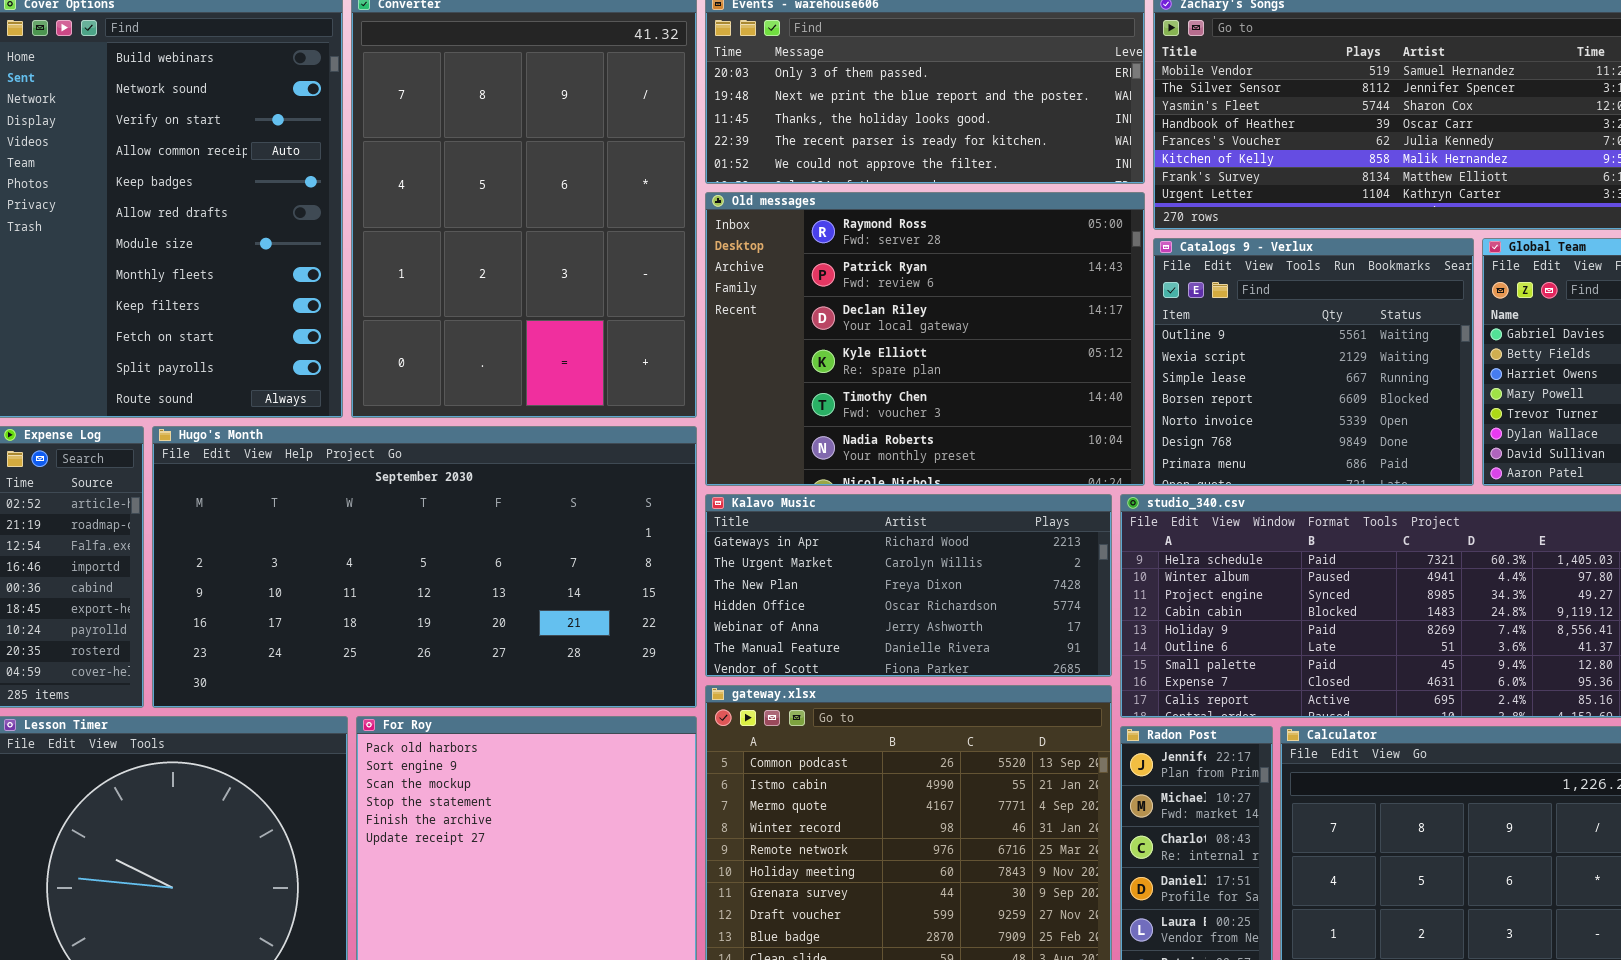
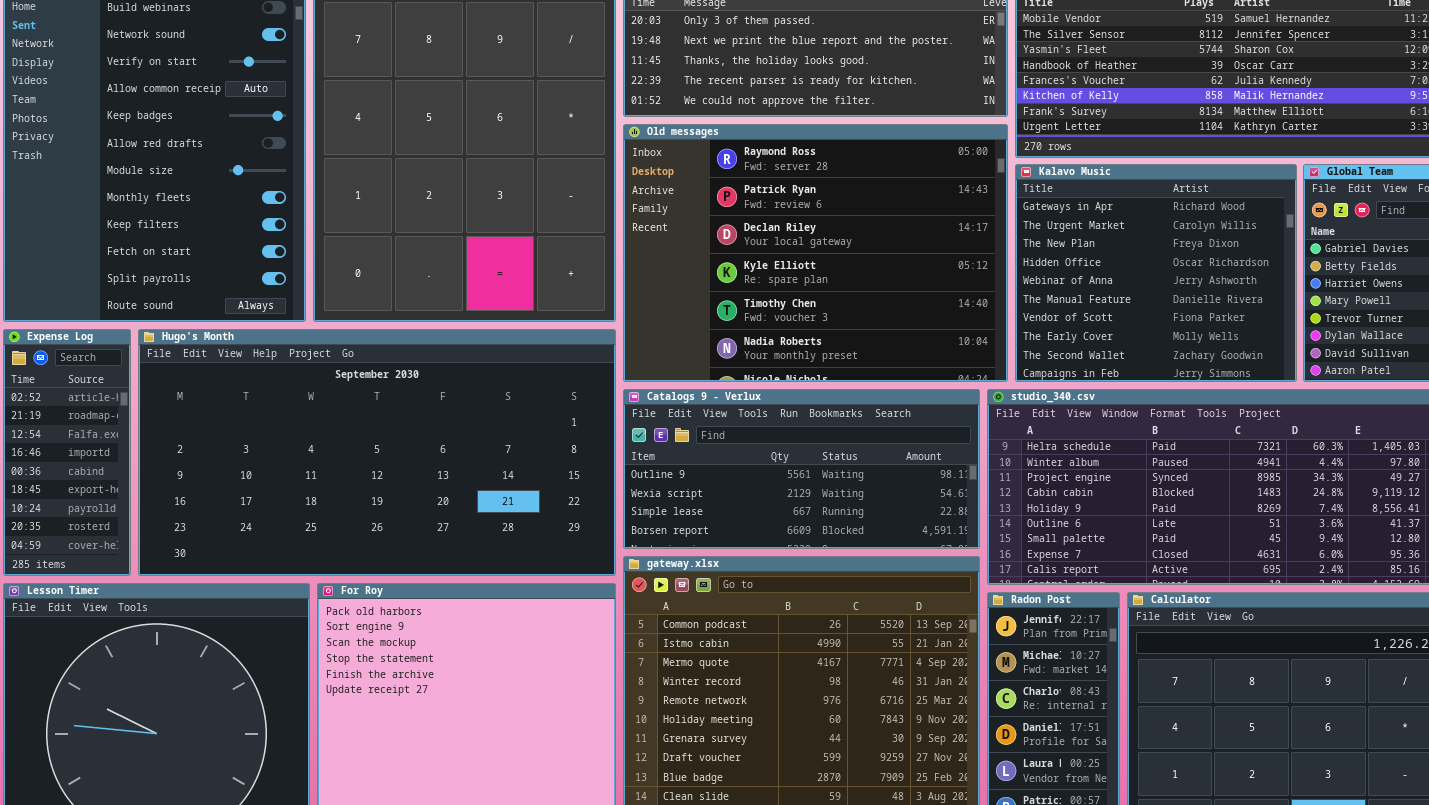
Catalogs 9 - Verlux: [1153,238,1474,486] -> [623,389,980,549], moved, resized
Kalavo Music: [705,494,1112,677] -> [1015,164,1297,382], moved, resized

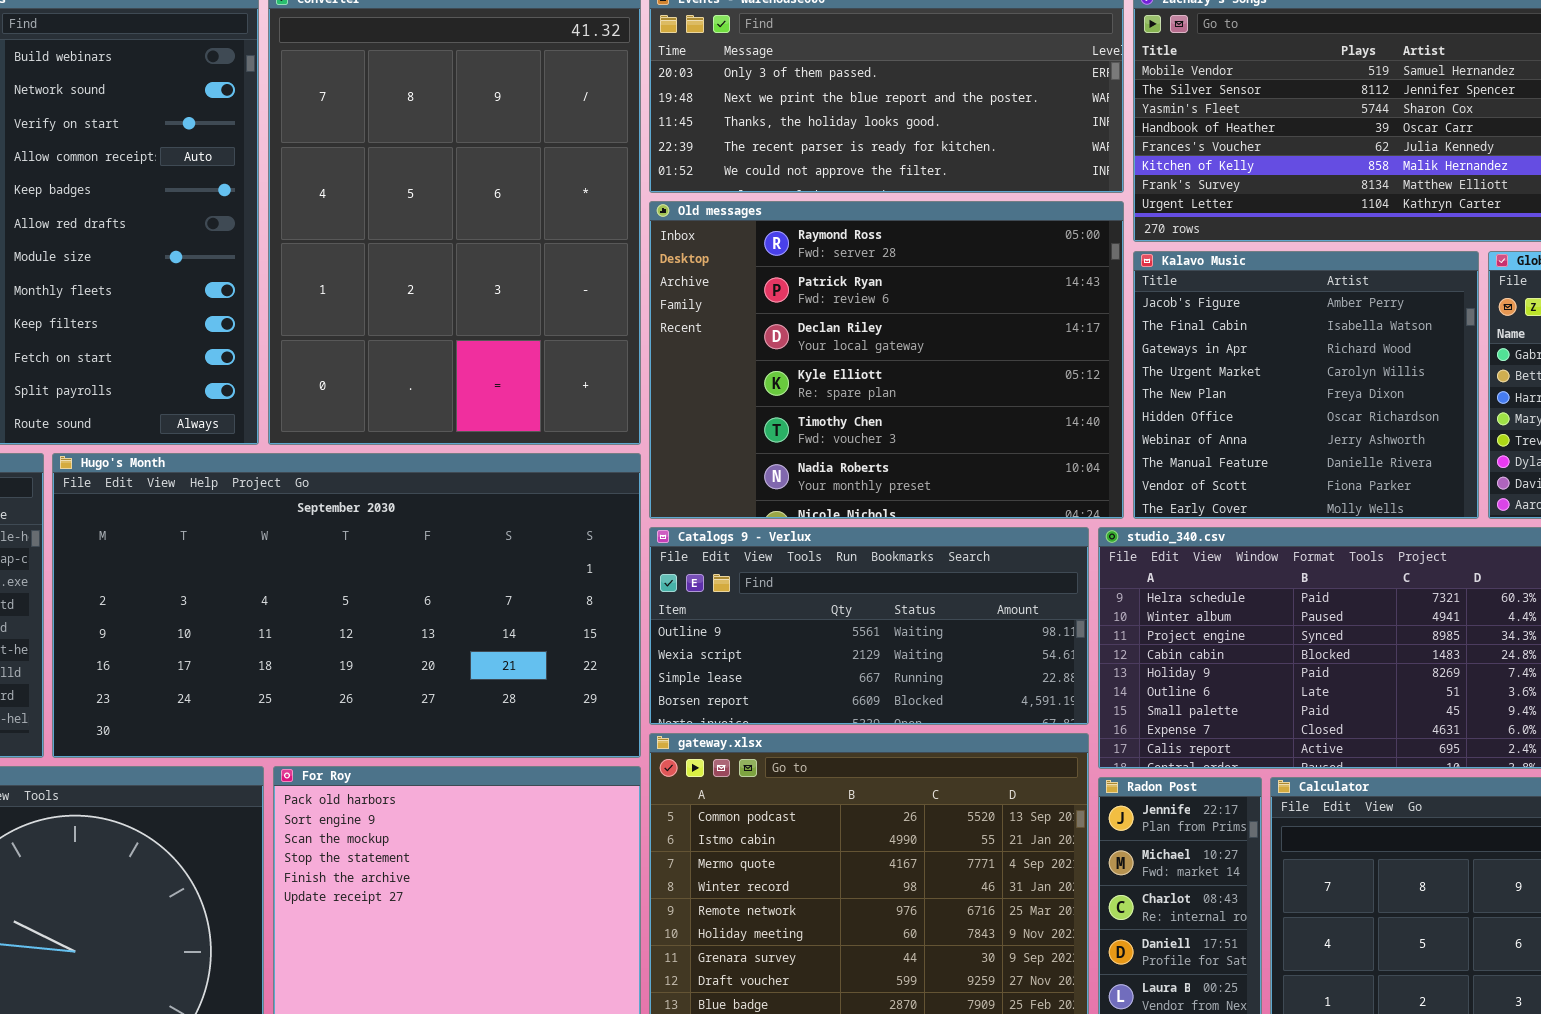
Kalavo Music: [1015,164,1297,382] -> [1133,251,1479,519], scrolled up 2 rows

